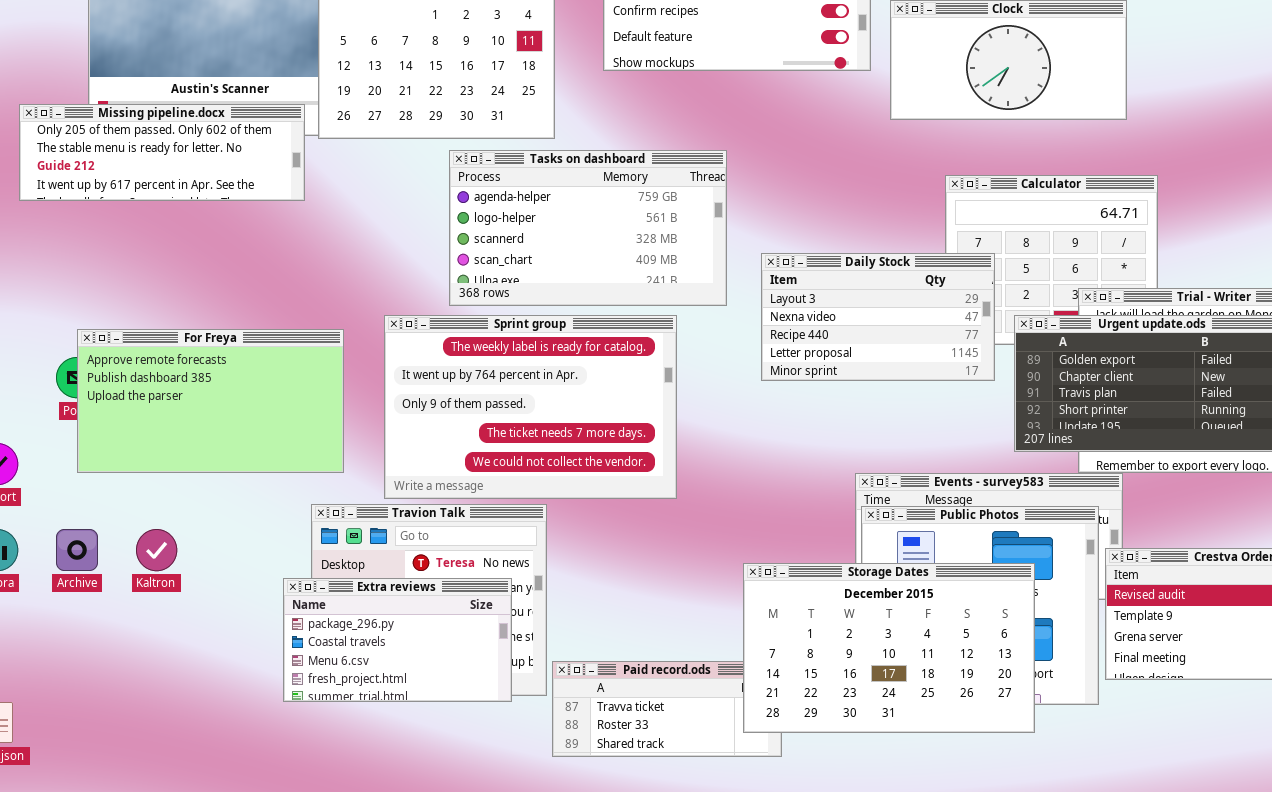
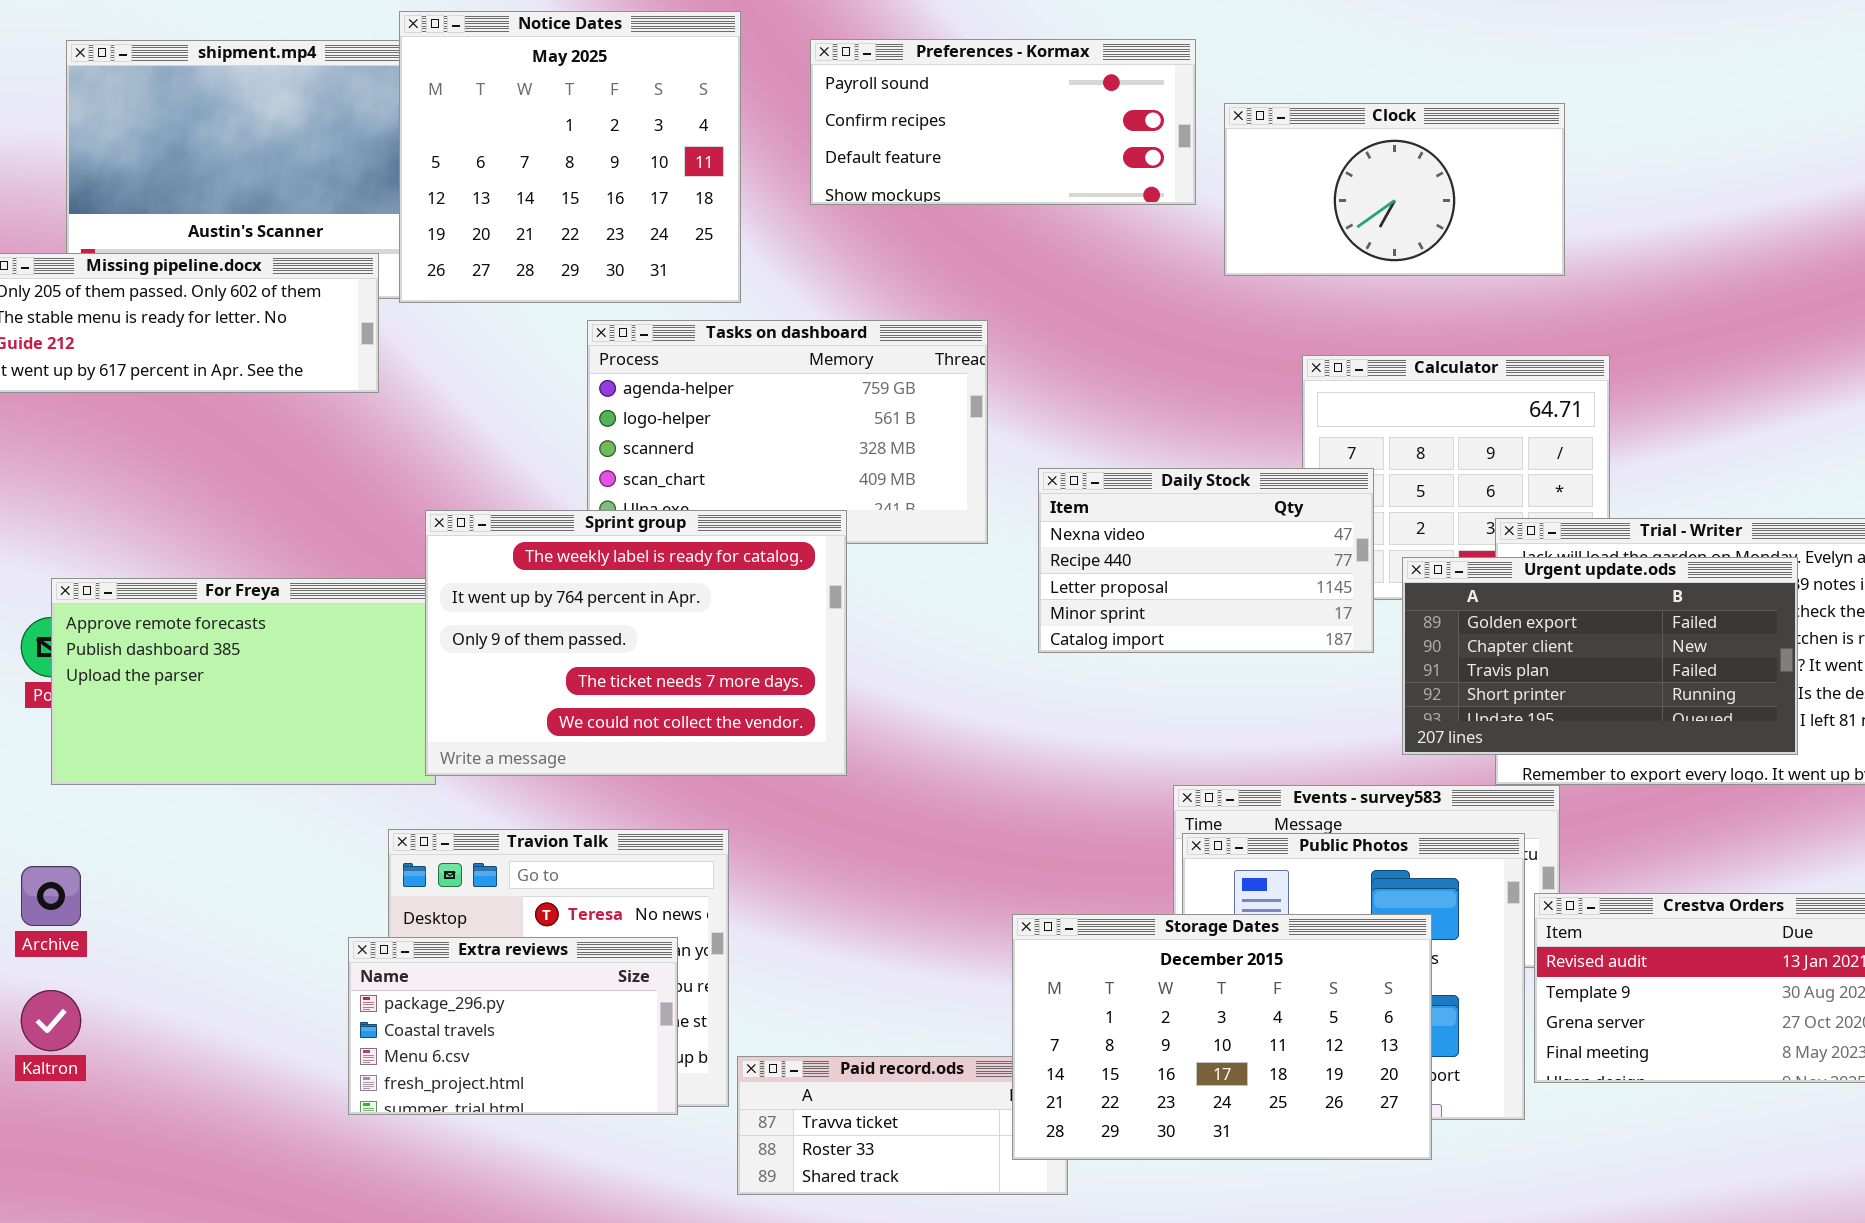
Daily Stock: [761,253,995,381] -> [1038,468,1374,653], scrolled down 1 row
Sprint group: [384,315,677,499] -> [425,510,847,776], moved
Kaltron: [136,529,177,571] -> [21,990,81,1051], moved

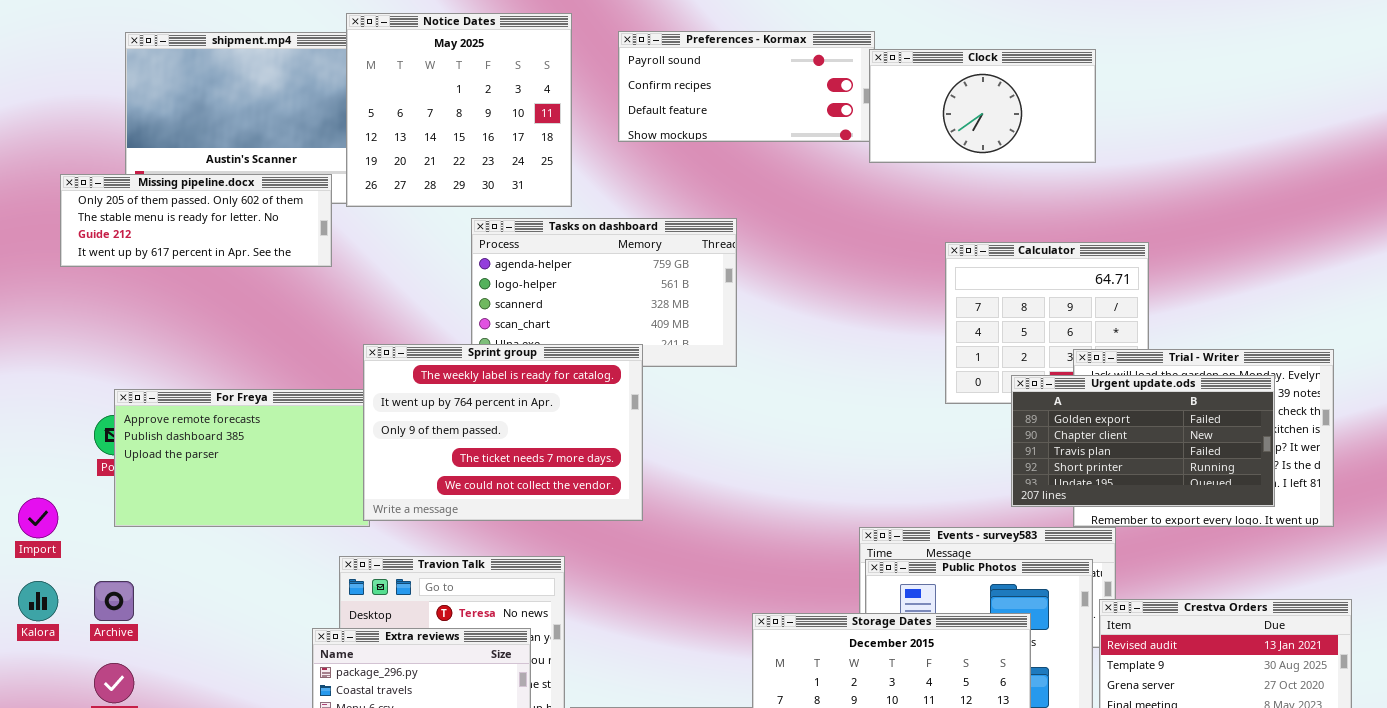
Clock: [1224,103,1565,276] -> [869,49,1096,163], moved
Daily Stock: [1038,468,1374,653] -> none, closed

